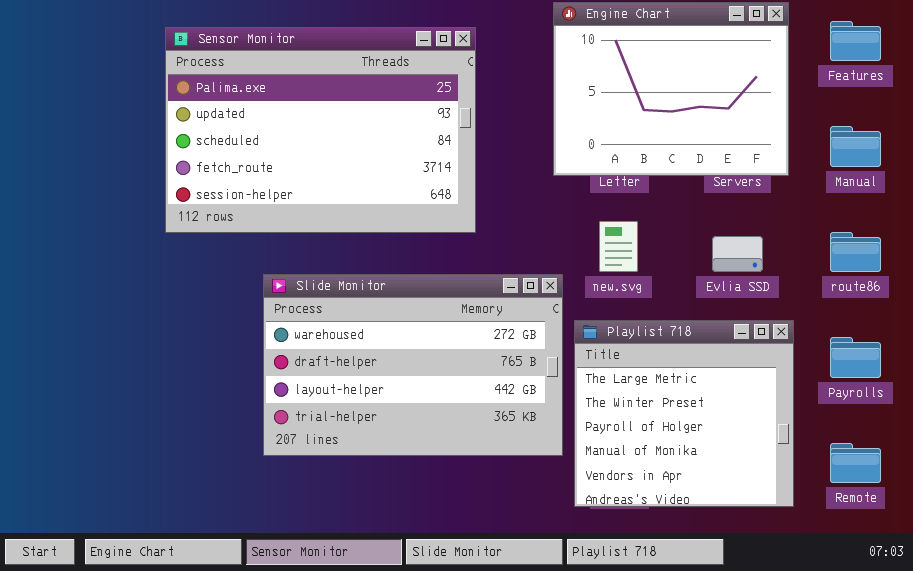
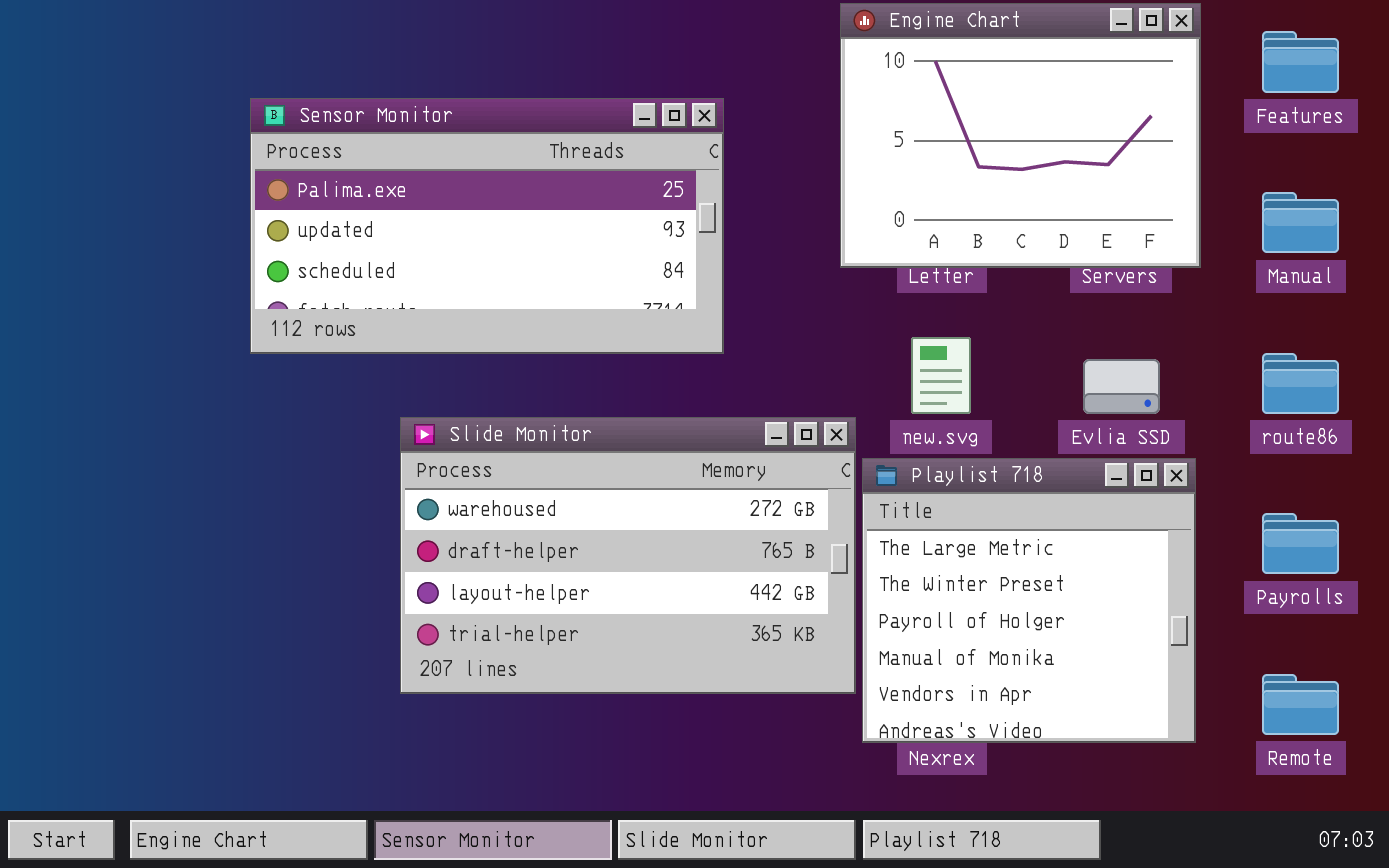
Sensor Monitor: [165,27,476,233] -> [250,98,724,354], resized
Playlist 718: [574,320,794,507] -> [862,458,1196,743], moved

